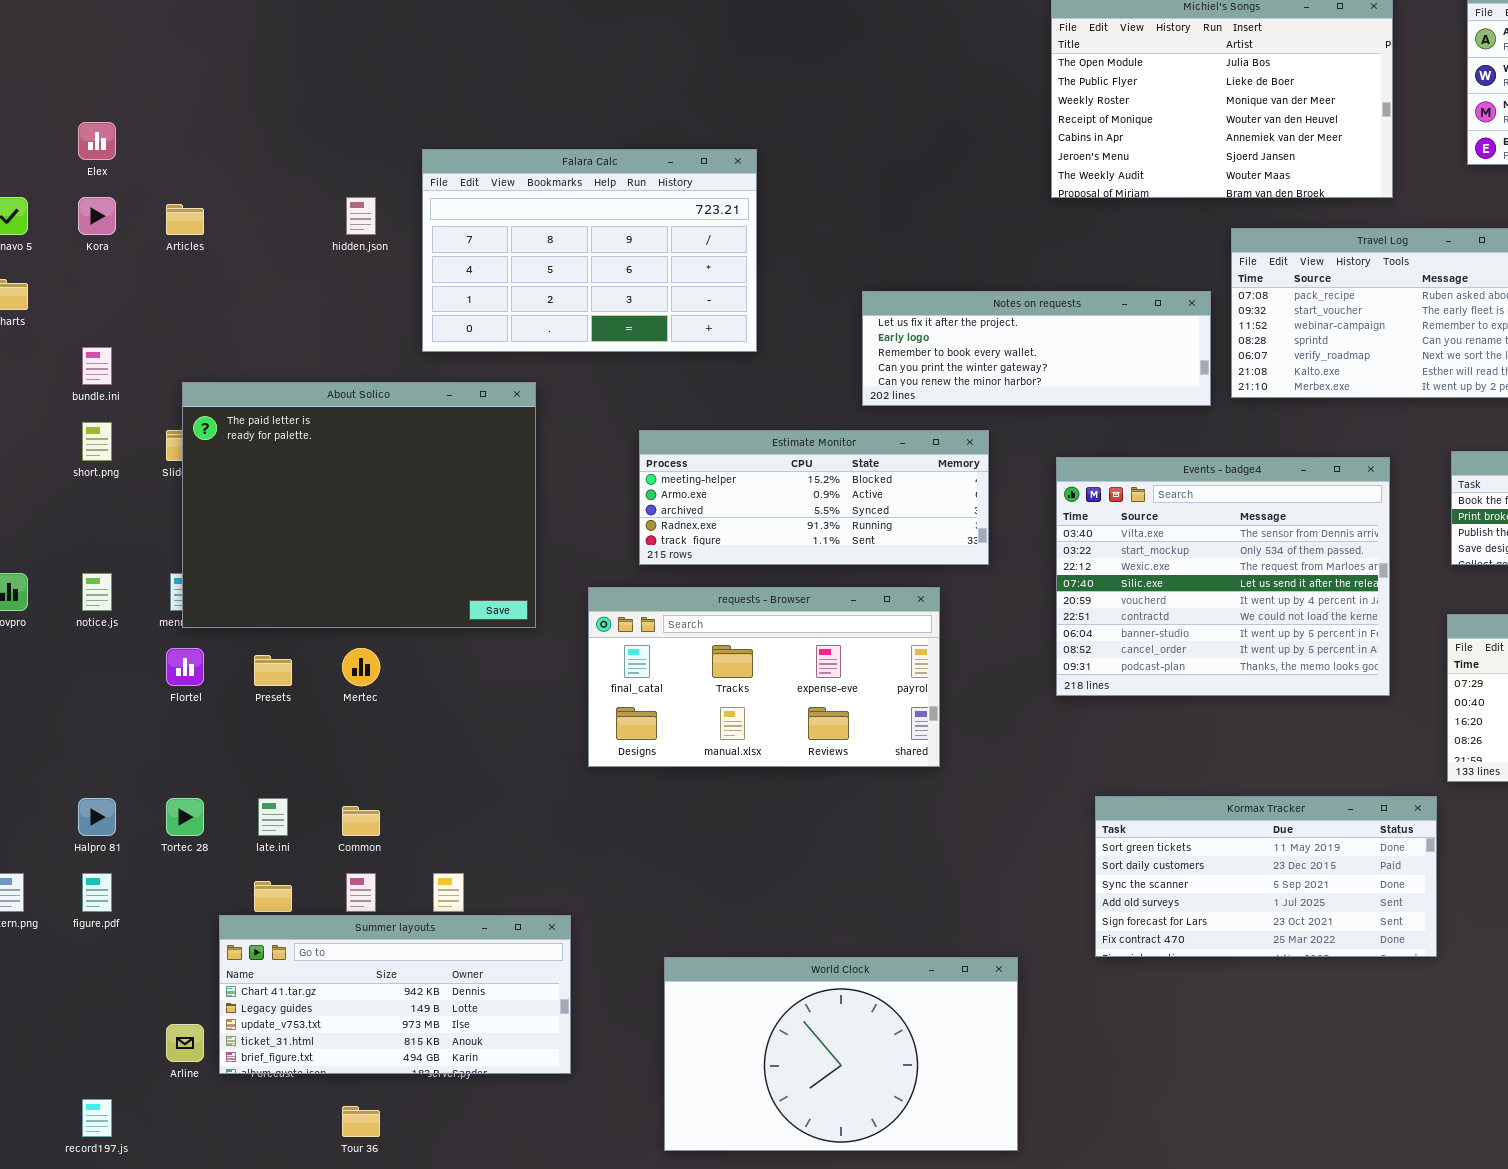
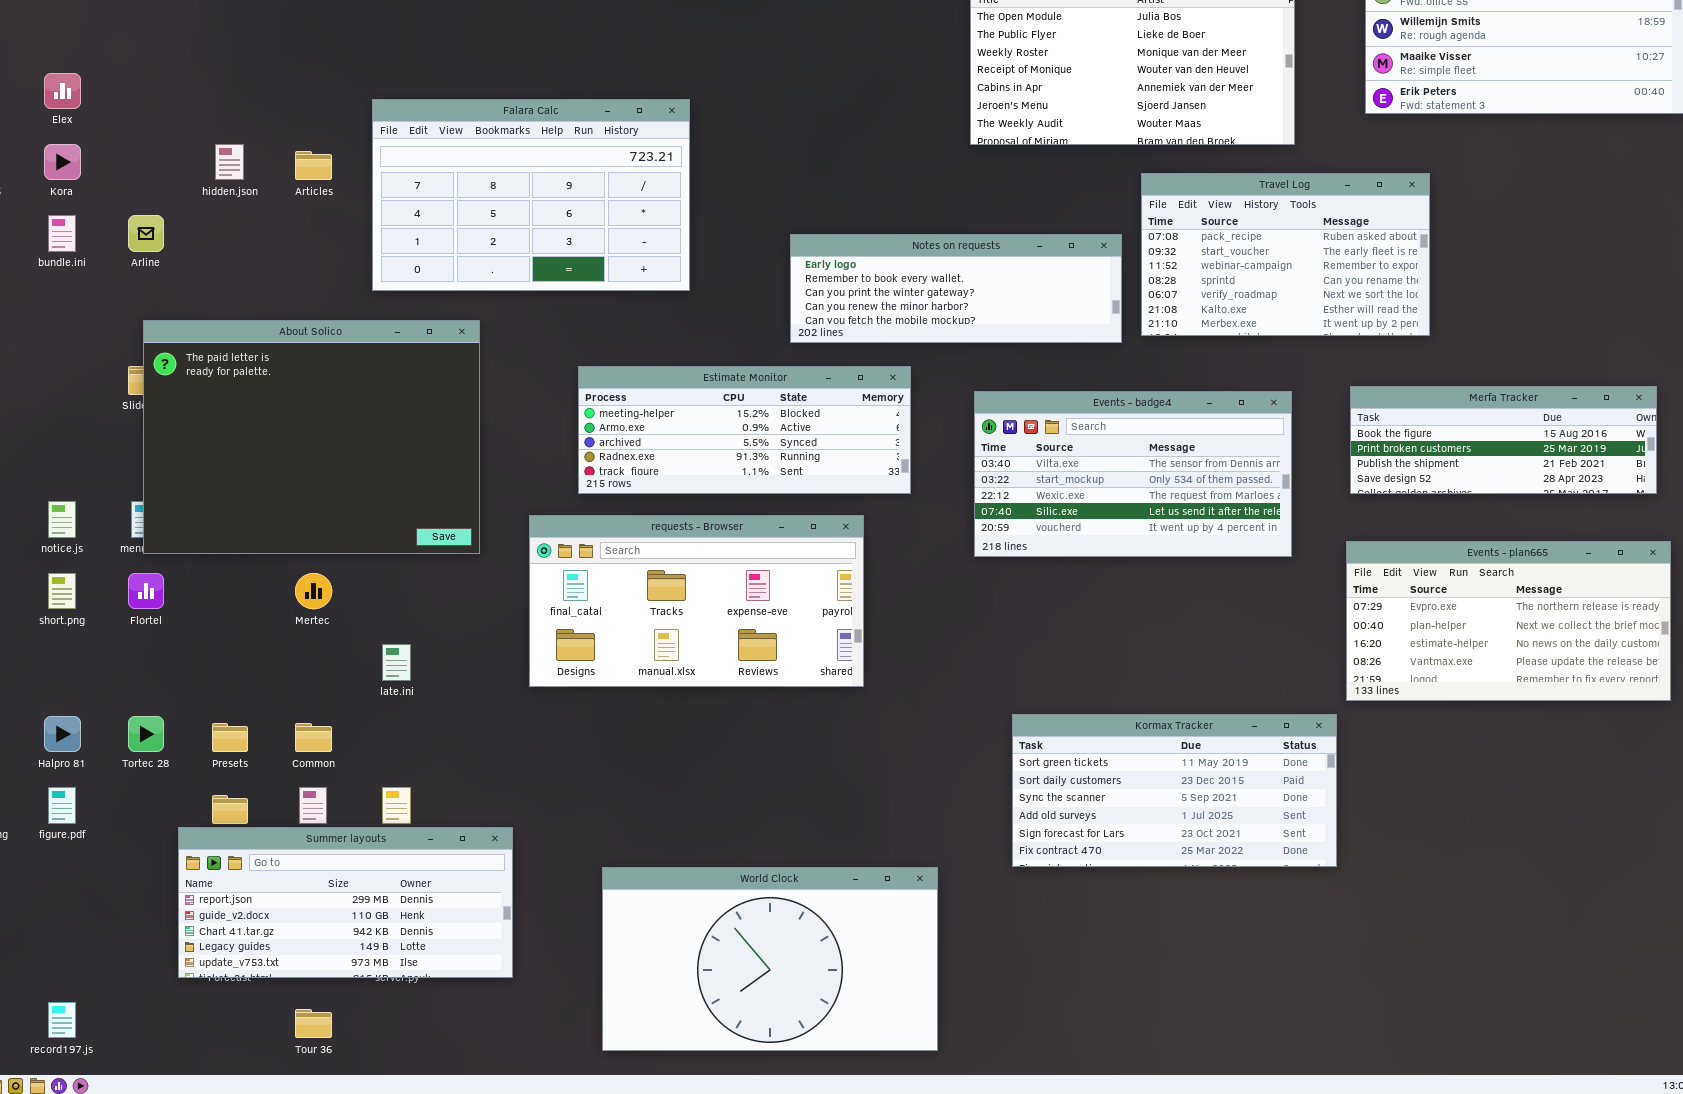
hidden.json: [346,197,376,235] -> [215,144,244,180], moved
Articles: [166,204,204,235] -> [295,151,332,180], moved
Notes on requests: [862,291,1211,406] -> [790,234,1122,343], scrolled down 1 row
bundle.ini: [82,347,112,385] -> [48,215,76,252], moved
short.png: [82,422,112,461] -> [48,573,76,609], moved
Events - badge4: [1056,457,1390,696] -> [974,391,1292,557], resized
Presets: [254,655,292,686] -> [212,723,248,752], moved
late.ini: [258,798,288,836] -> [382,644,411,681], moved
Summer layouts: [219,915,571,1074] -> [178,827,513,978], scrolled up 2 rows
Arline: [166,1024,204,1062] -> [128,215,164,252], moved

